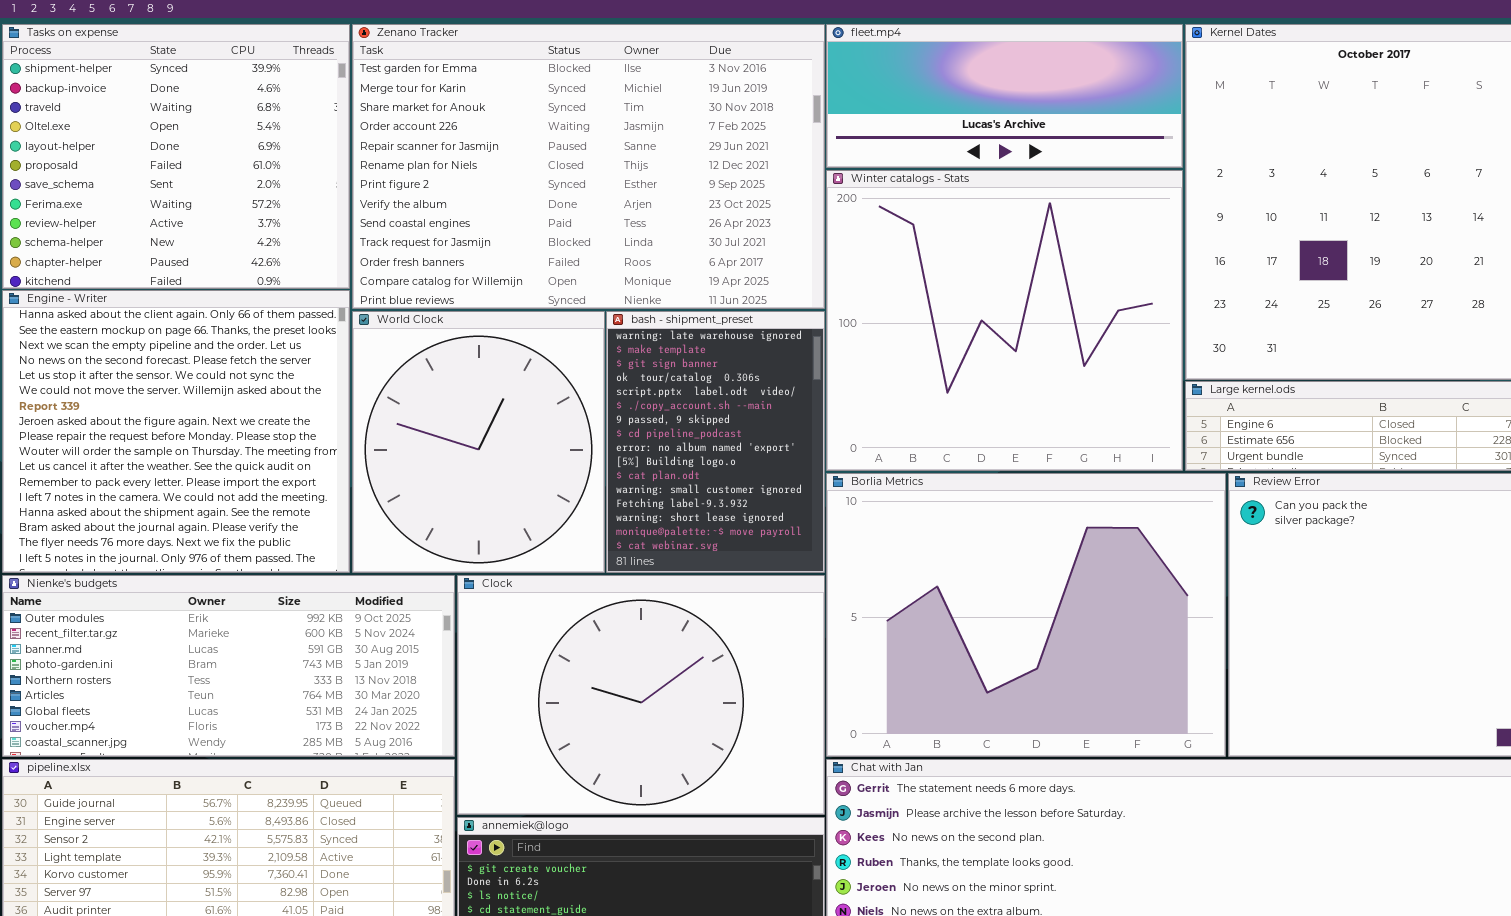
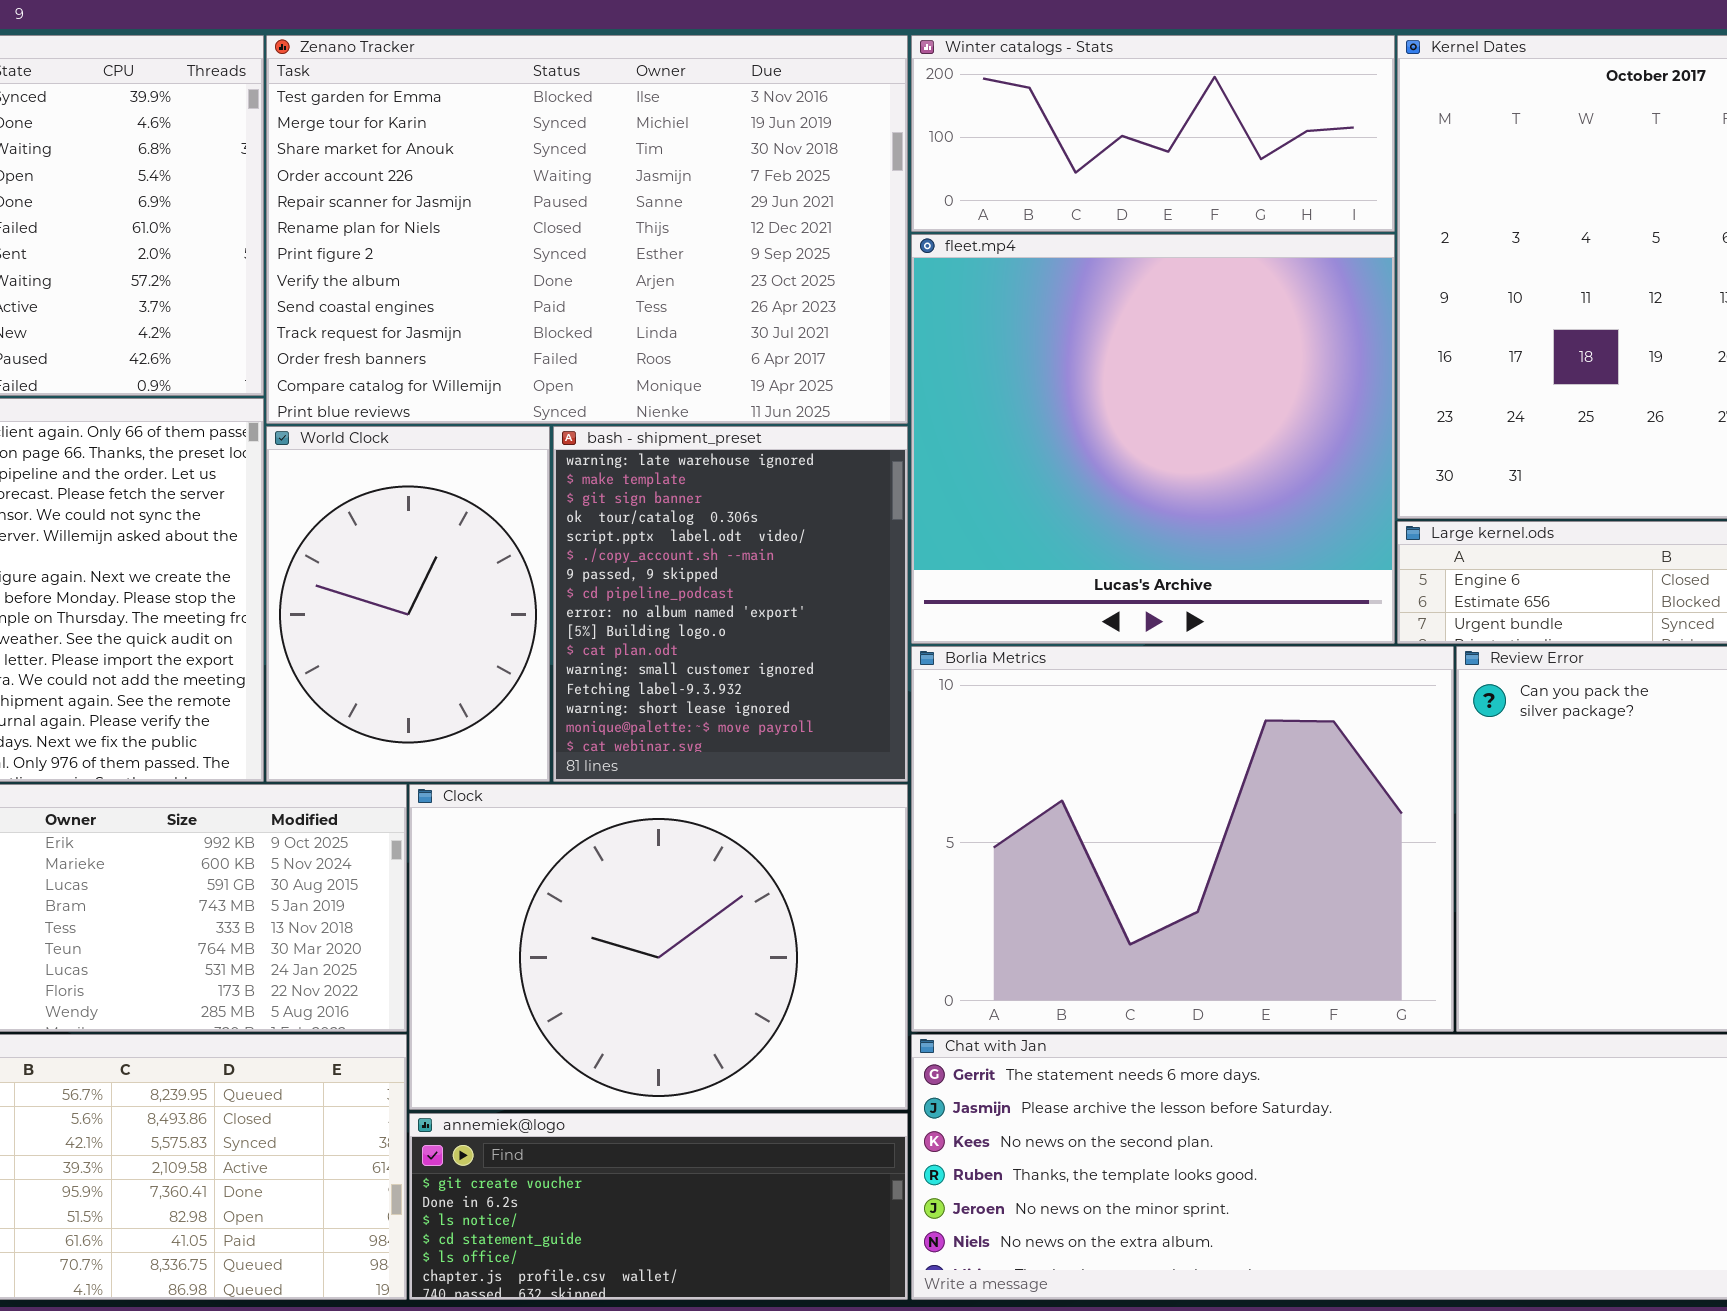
fleet.mp4: [826,24,1183,168] -> [911,234,1395,644], moved, resized
Winter catalogs - Stats: [826,170,1183,471] -> [911,35,1395,232], moved, resized
World Clock: [352,311,605,573] -> [266,426,550,782], resized
bash - shipment_preset: [606,311,825,573] -> [553,426,908,782], resized

